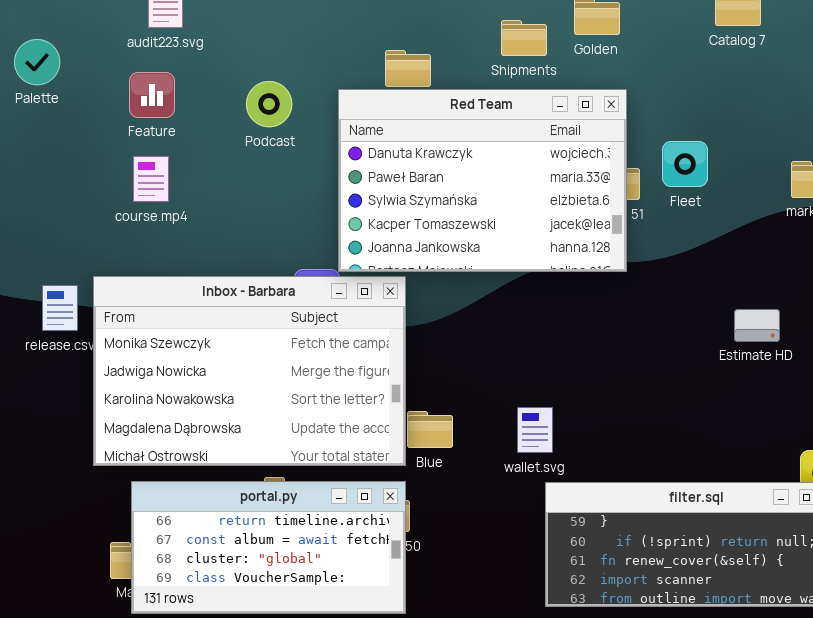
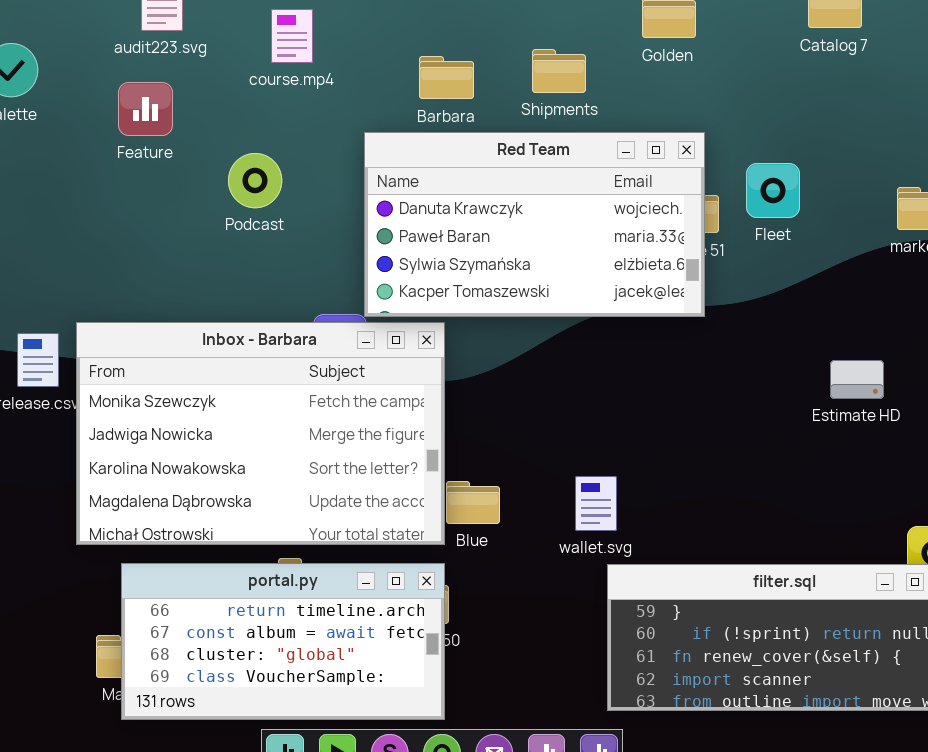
Shipments: [501,20,547,56] -> [532,49,586,93], moved
Podcast: [246,81,292,127] -> [228,153,282,208], moved
Red Team: [338,89,627,272] -> [364,132,705,317], resized
course.mp4: [133,156,169,202] -> [271,9,313,63], moved

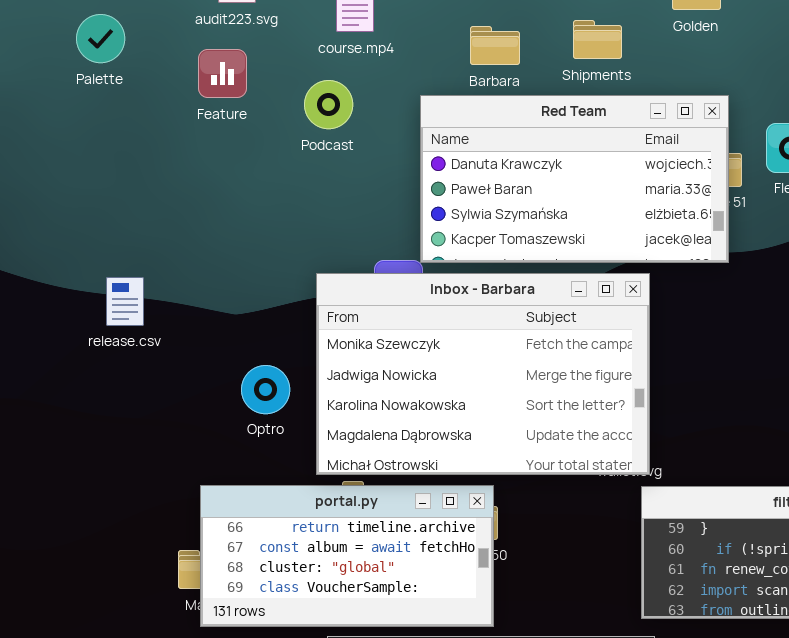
Podcast: [228,153,282,208] -> [304,80,353,129], moved
Inbox - Barbara: [76,322,445,545] -> [316,273,650,475], moved

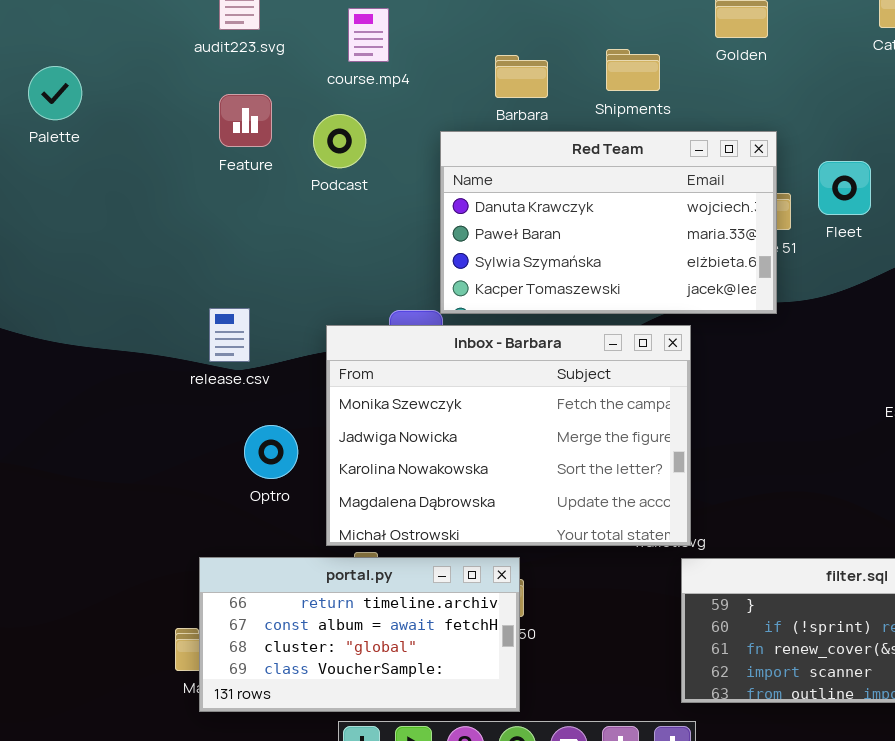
Palette: [76,14,125,63] -> [28,66,82,120], moved
Feature: [198,49,247,98] -> [219,94,272,147], moved
release.csv: [106,277,144,326] -> [209,308,250,362], moved

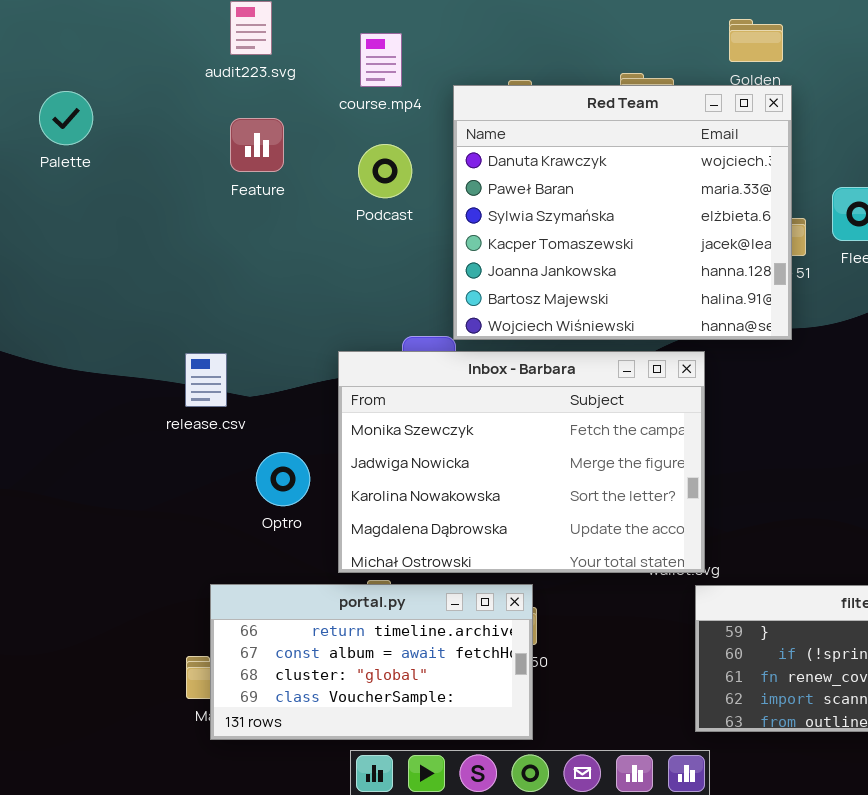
Podcast: [313,114,366,168] -> [358,144,412,198], moved
Red Team: [440,131,777,314] -> [453,85,792,340], resized
release.csv: [209,308,250,362] -> [185,353,227,407], moved

